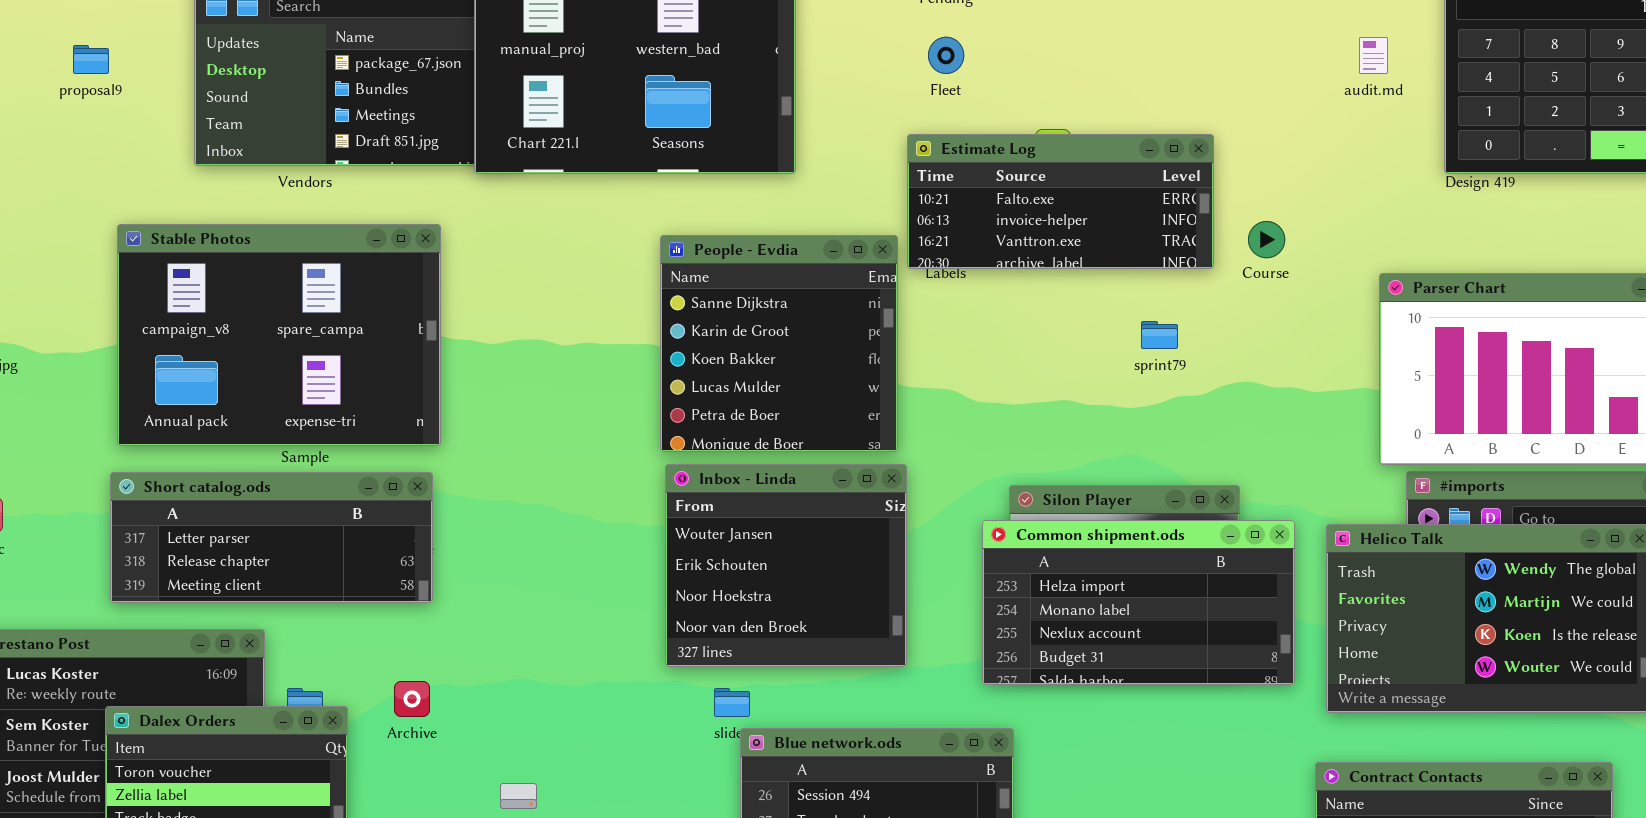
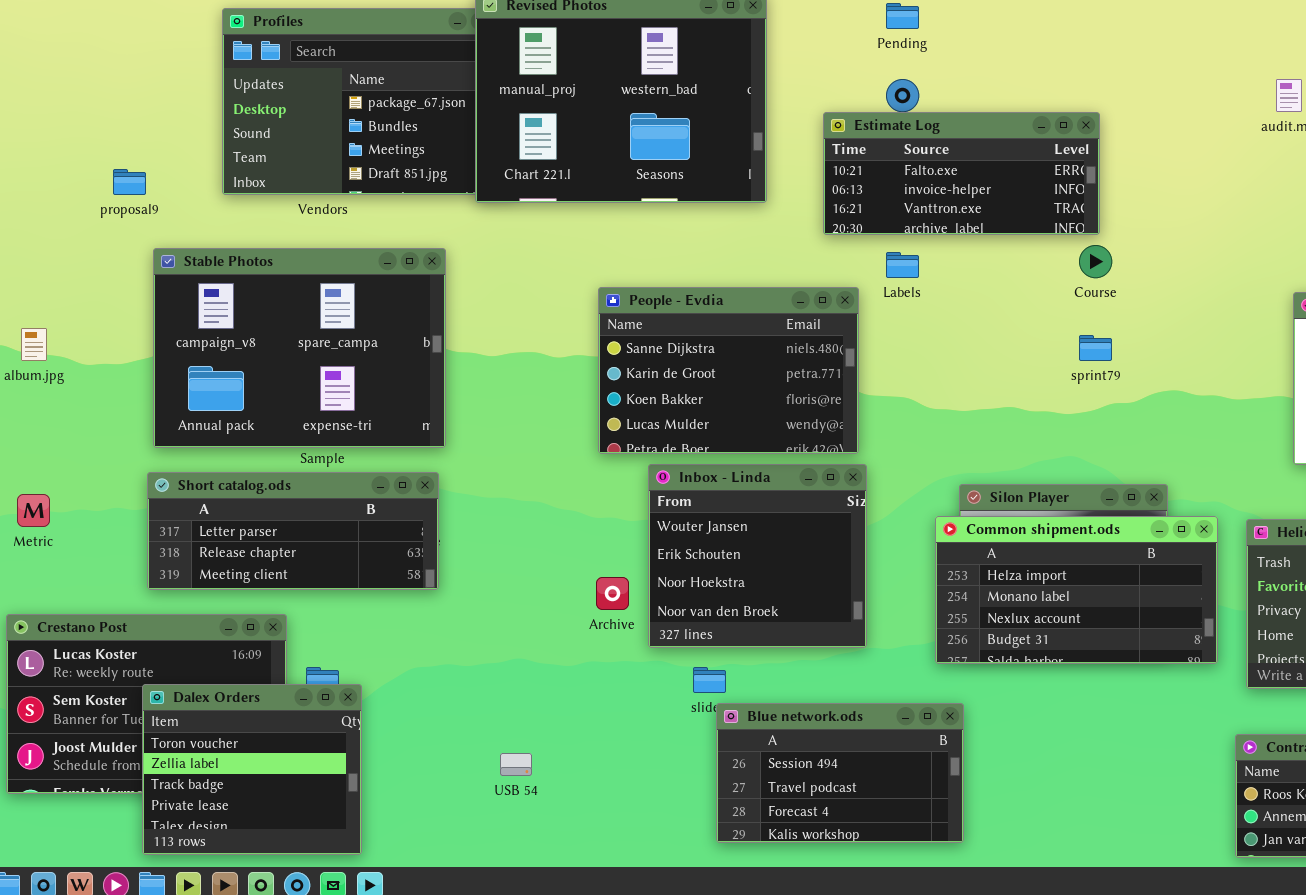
proposal9: [73,45,109,74] -> [113,169,146,195], moved
Estimate Log: [907,134,1214,269] -> [823,112,1100,235], moved
Course: [1248,221,1285,258] -> [1079,245,1112,278], moved
People - Evdia: [660,235,898,452] -> [598,287,859,454], resized
Archive: [394,681,430,717] -> [596,577,629,610], moved

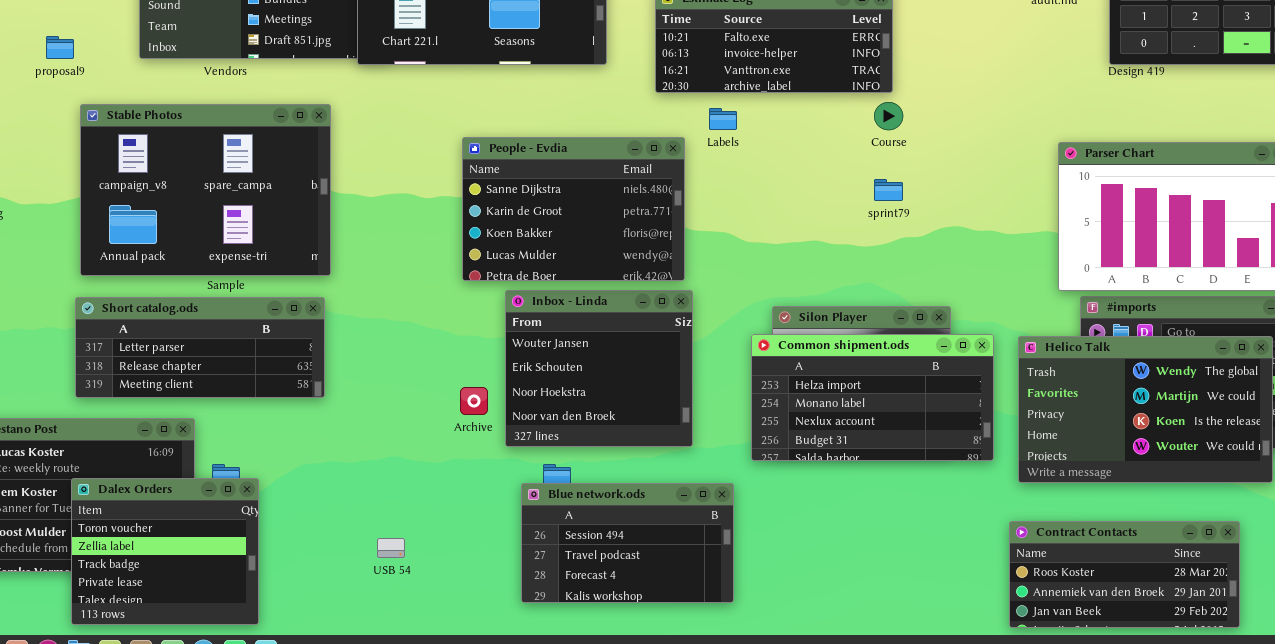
Blue network.ods: [716,703,964,843] -> [521,483,734,603], moved

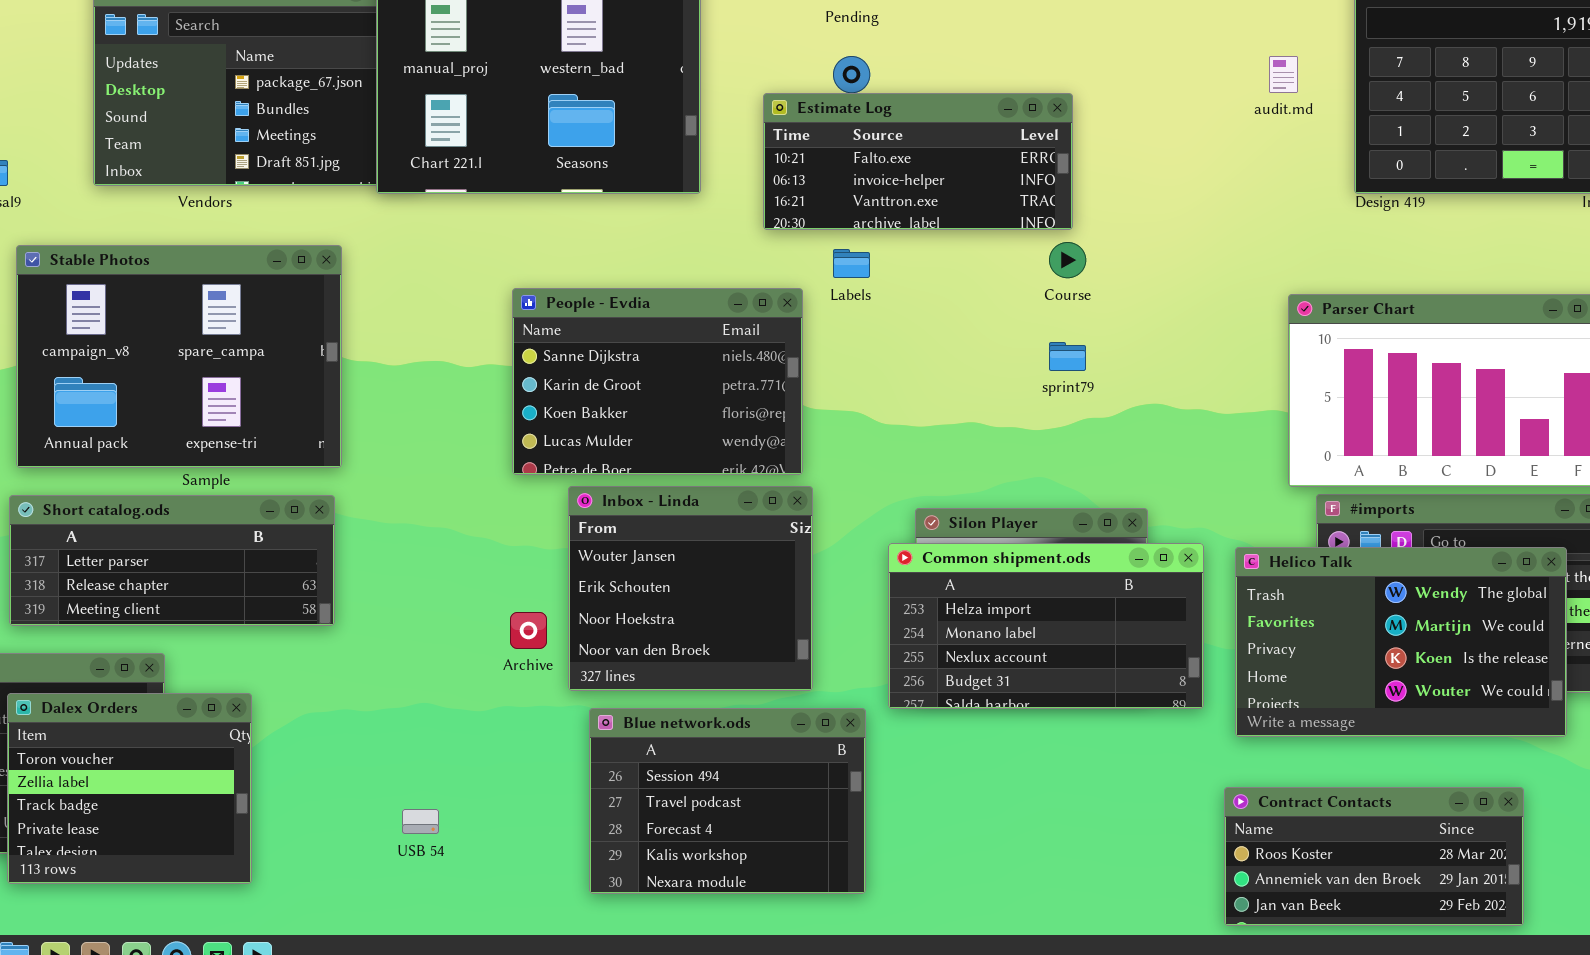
Dalex Orders: [71,478,259,625] -> [7,693,252,884], moved
Blue network.ods: [521,483,734,603] -> [589,708,866,894], resized

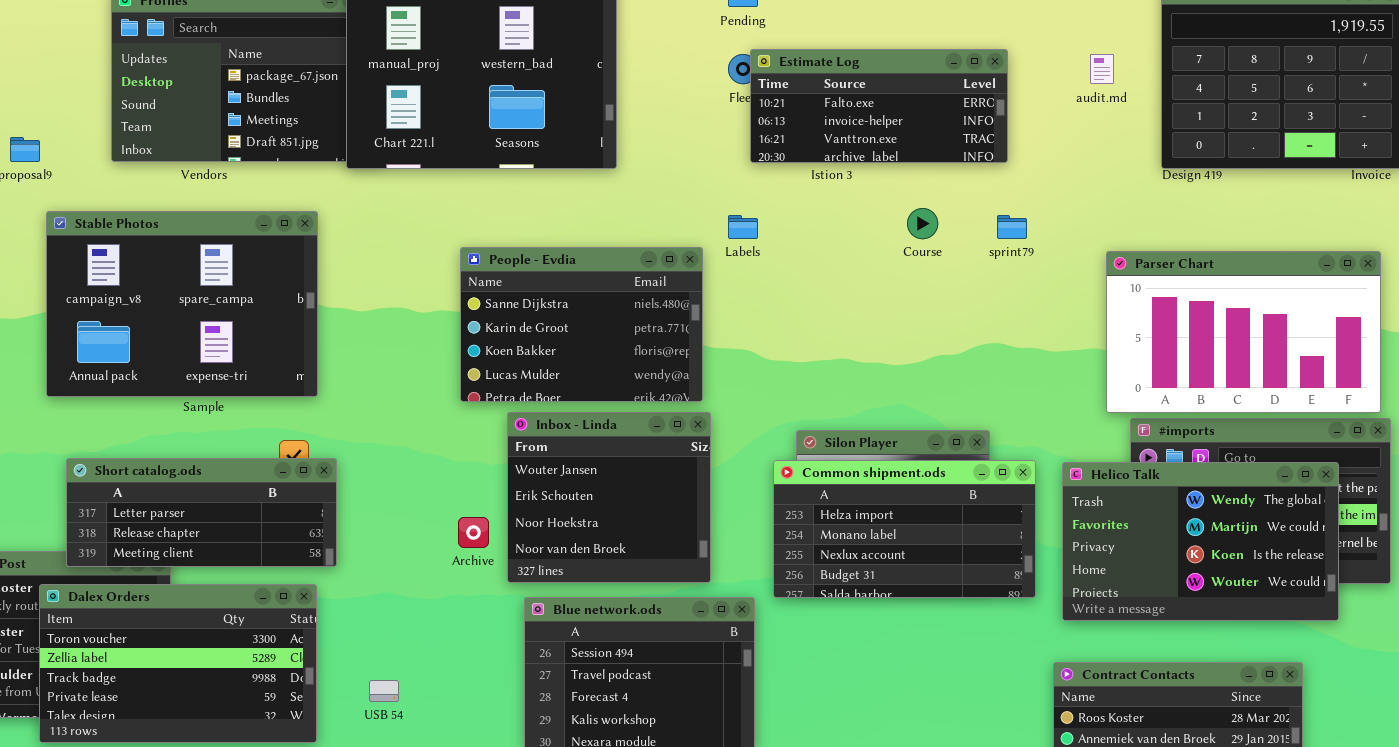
Estimate Log: [763,93,1073,230] -> [750,49,1008,163], moved
sprint79: [1049,342,1086,371] -> [997,215,1027,239], moved
Short catalog.ods: [9,495,335,626] -> [66,458,337,567], moved
Dalex Orders: [7,693,252,884] -> [39,584,317,743], resized

